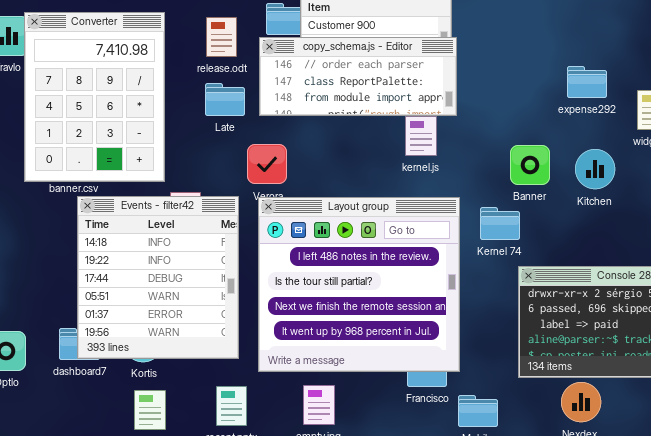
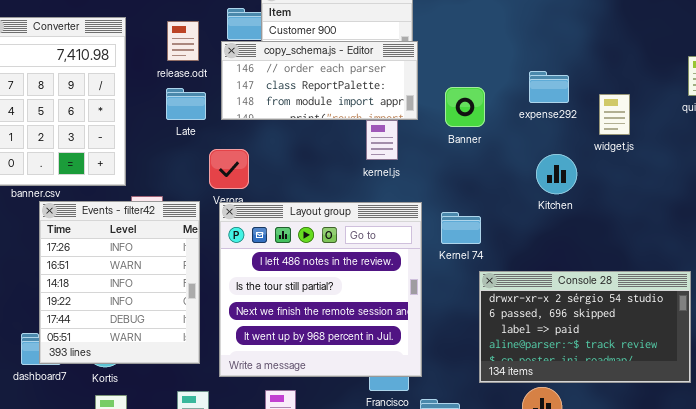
Banner: [510,145,550,185] -> [445,87,485,127], moved
Events - filter42: [77,196,239,359] -> [39,201,200,364], scrolled up 2 rows

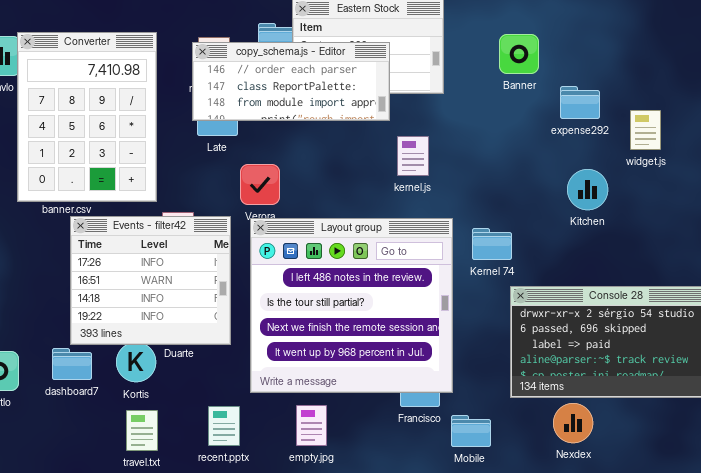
copy_schema.js - Editor: [221,41,418,120] -> [192,42,390,121], moved
Banner: [445,87,485,127] -> [499,34,539,74], moved
Events - filter42: [39,201,200,364] -> [70,216,231,345], resized

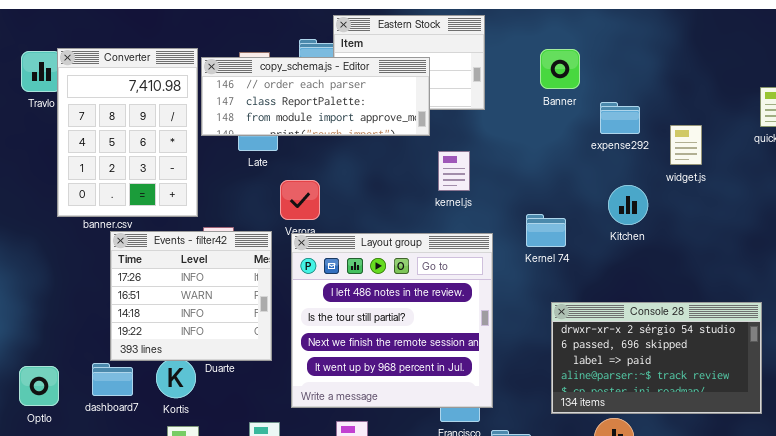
copy_schema.js - Editor: [192,42,390,121] -> [201,57,430,136], resized
Kernel 74: [472,228,512,260] -> [526,214,566,247], moved

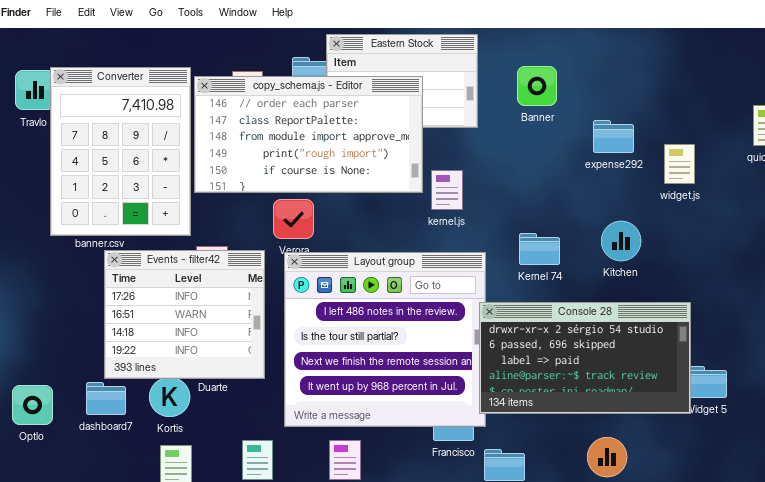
Banner: [540,49,580,89] -> [517,66,557,106], moved
copy_schema.js - Editor: [201,57,430,136] -> [194,76,423,193], resized
Kitchen: [608,185,648,225] -> [601,221,641,261], moved
Console 28: [551,302,762,414] -> [479,302,691,414], moved

